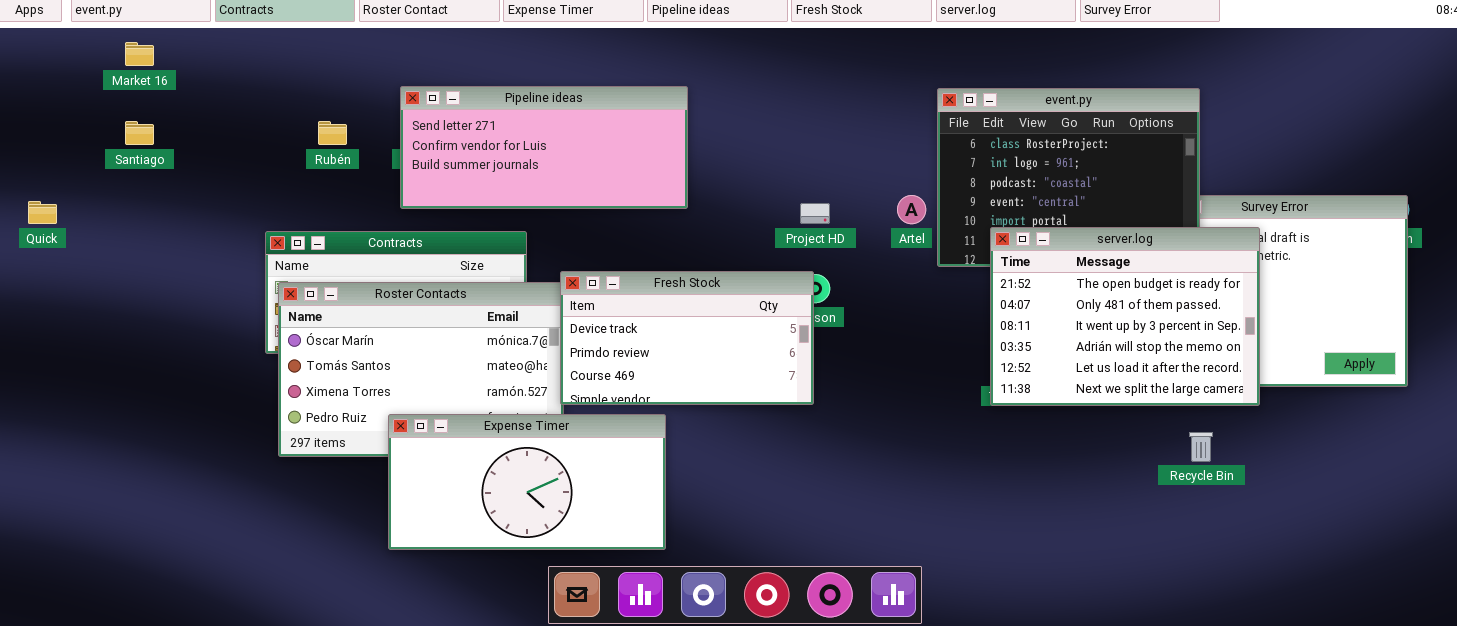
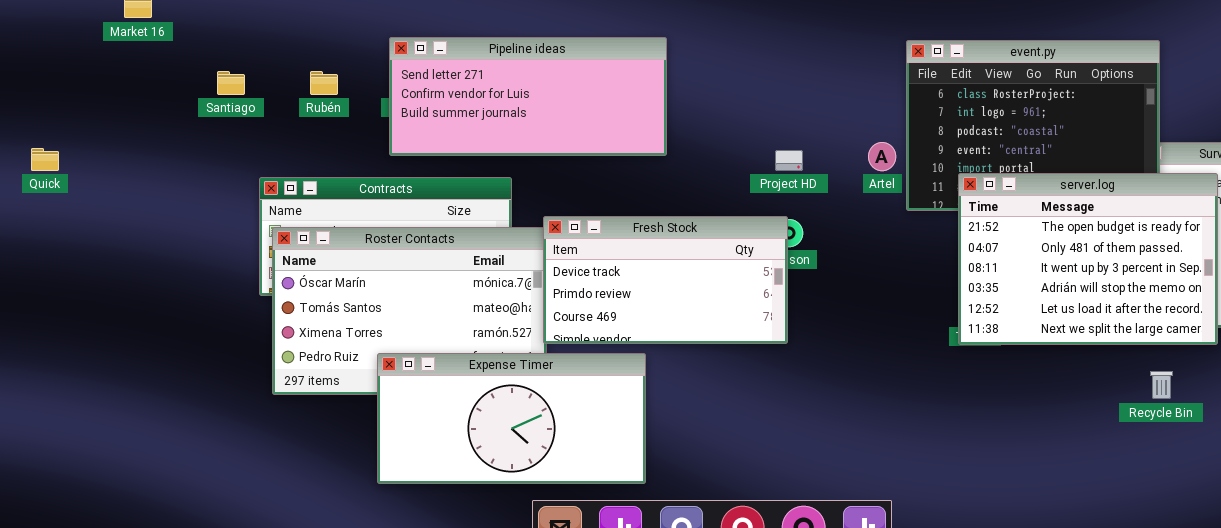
Santiago: [125,121,154,145] -> [217,71,245,95], moved

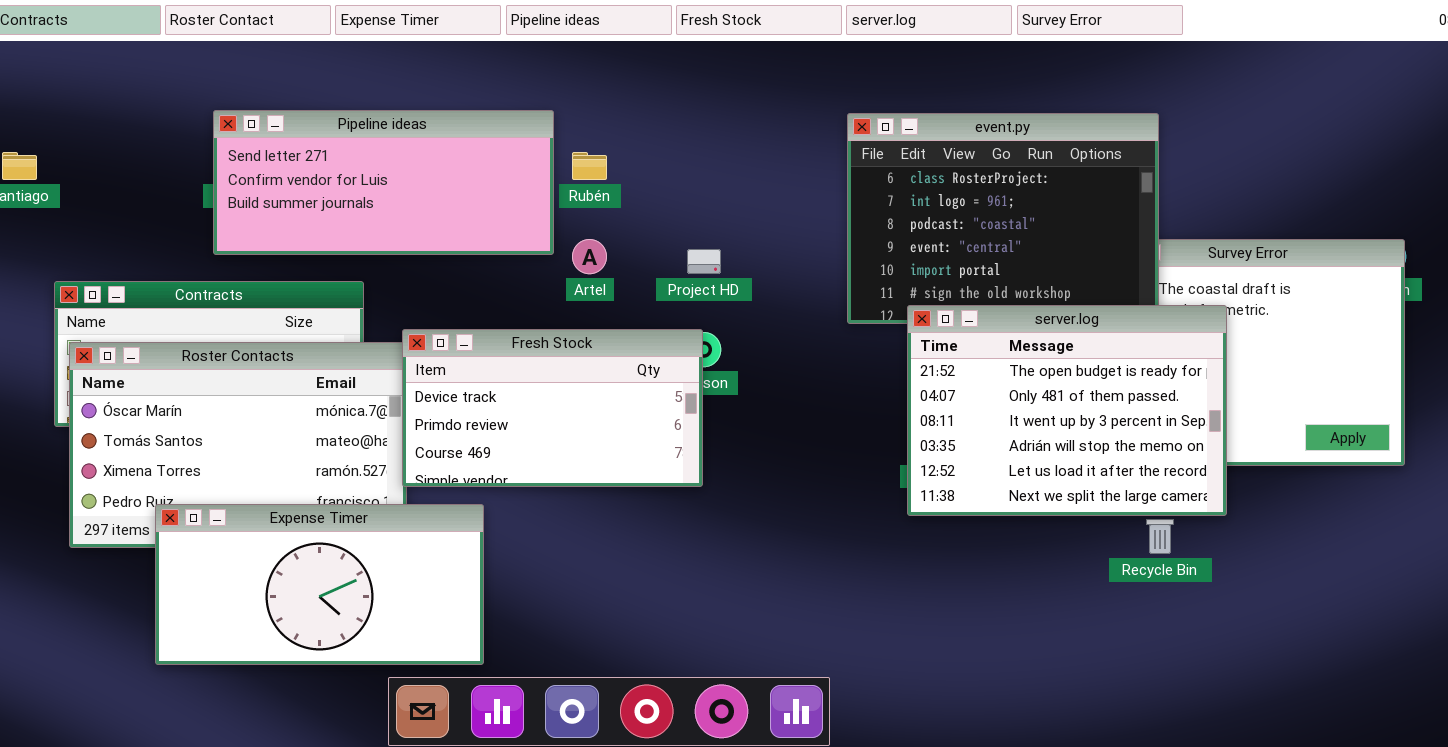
Rubén: [310,71,338,95] -> [572,152,607,180], moved
Artel: [868,142,896,171] -> [572,239,607,274], moved
server.log: [958,173,1218,345] -> [907,305,1227,516], moved
Expense Timer: [377,353,646,484] -> [155,504,484,665], moved

